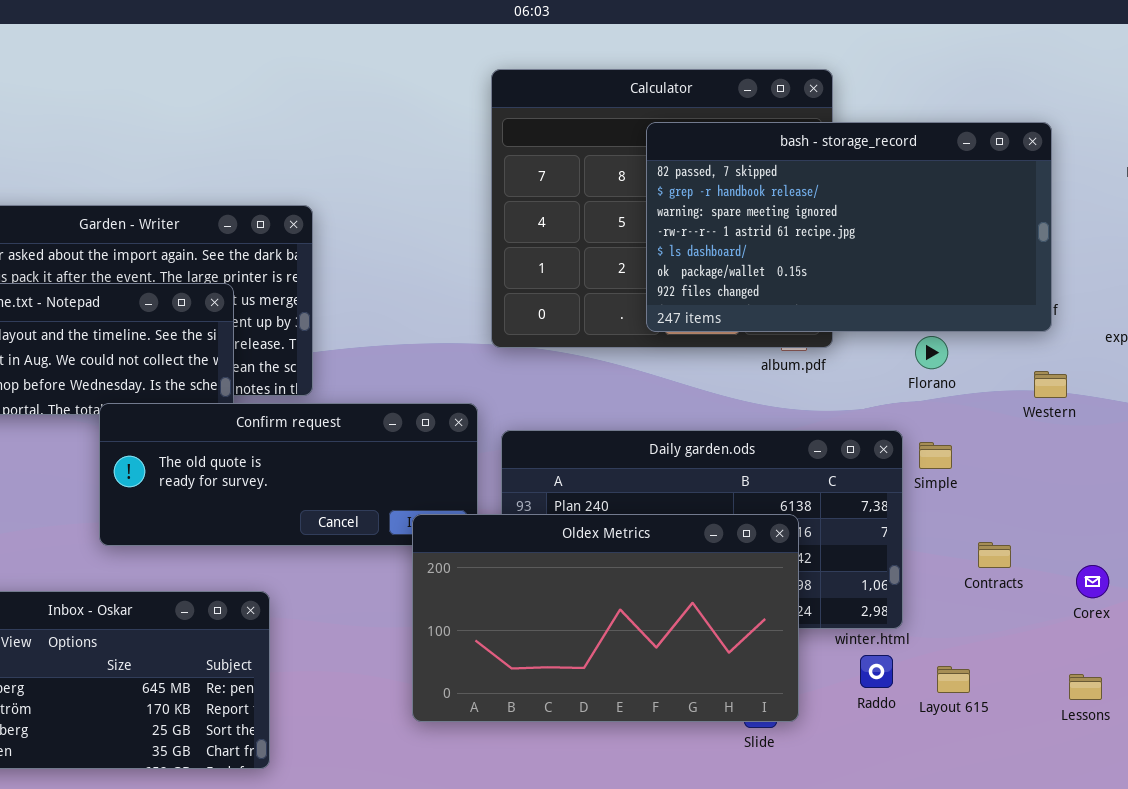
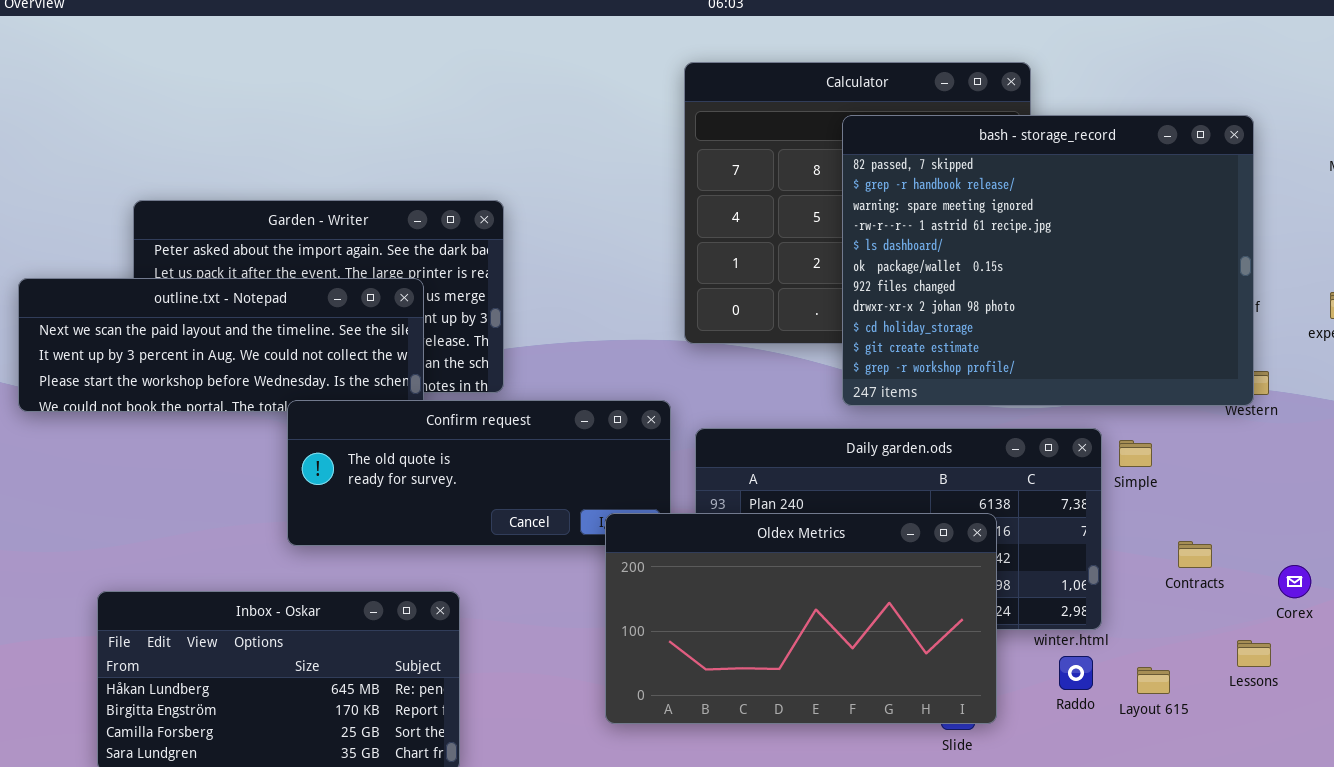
bash - storage_record: [646,122,1052,332] -> [842,115,1254,406], resized
Lessons: [1069,674,1102,700] -> [1237,640,1271,667], moved

